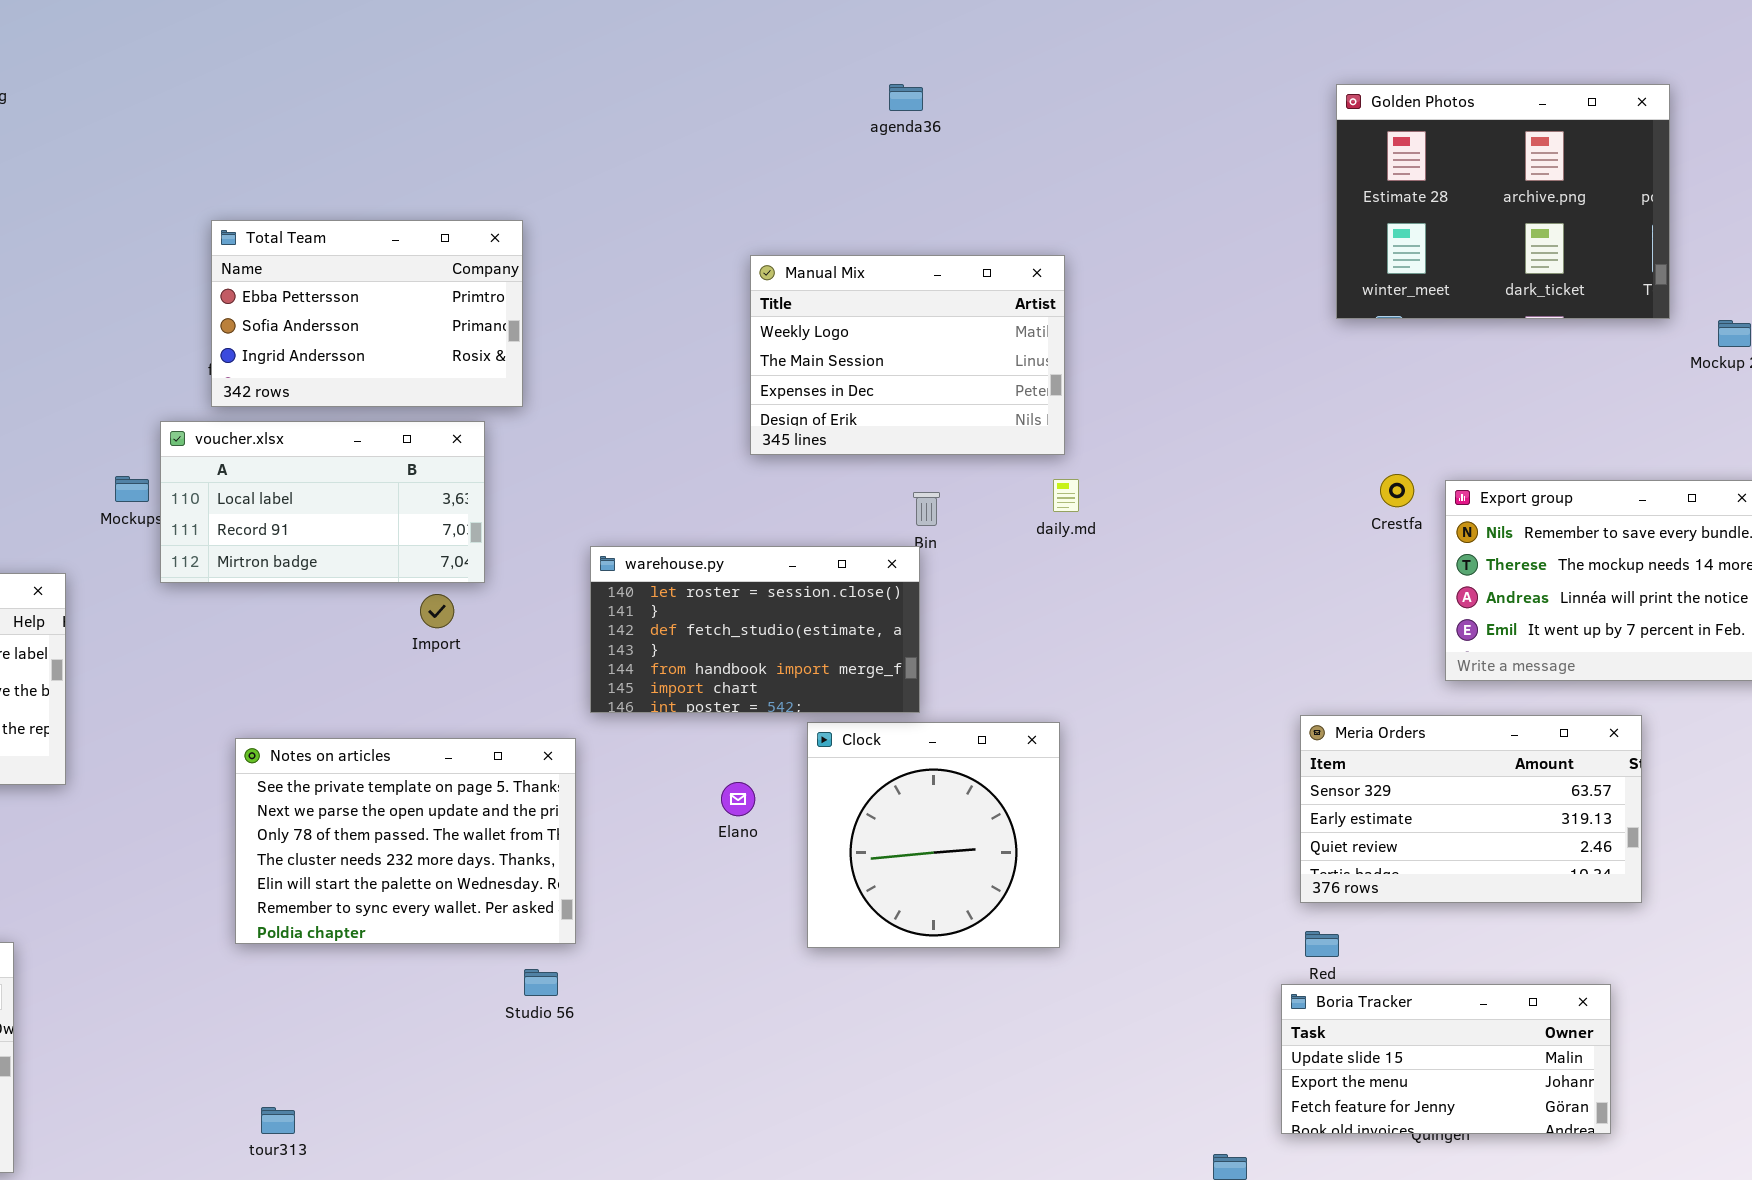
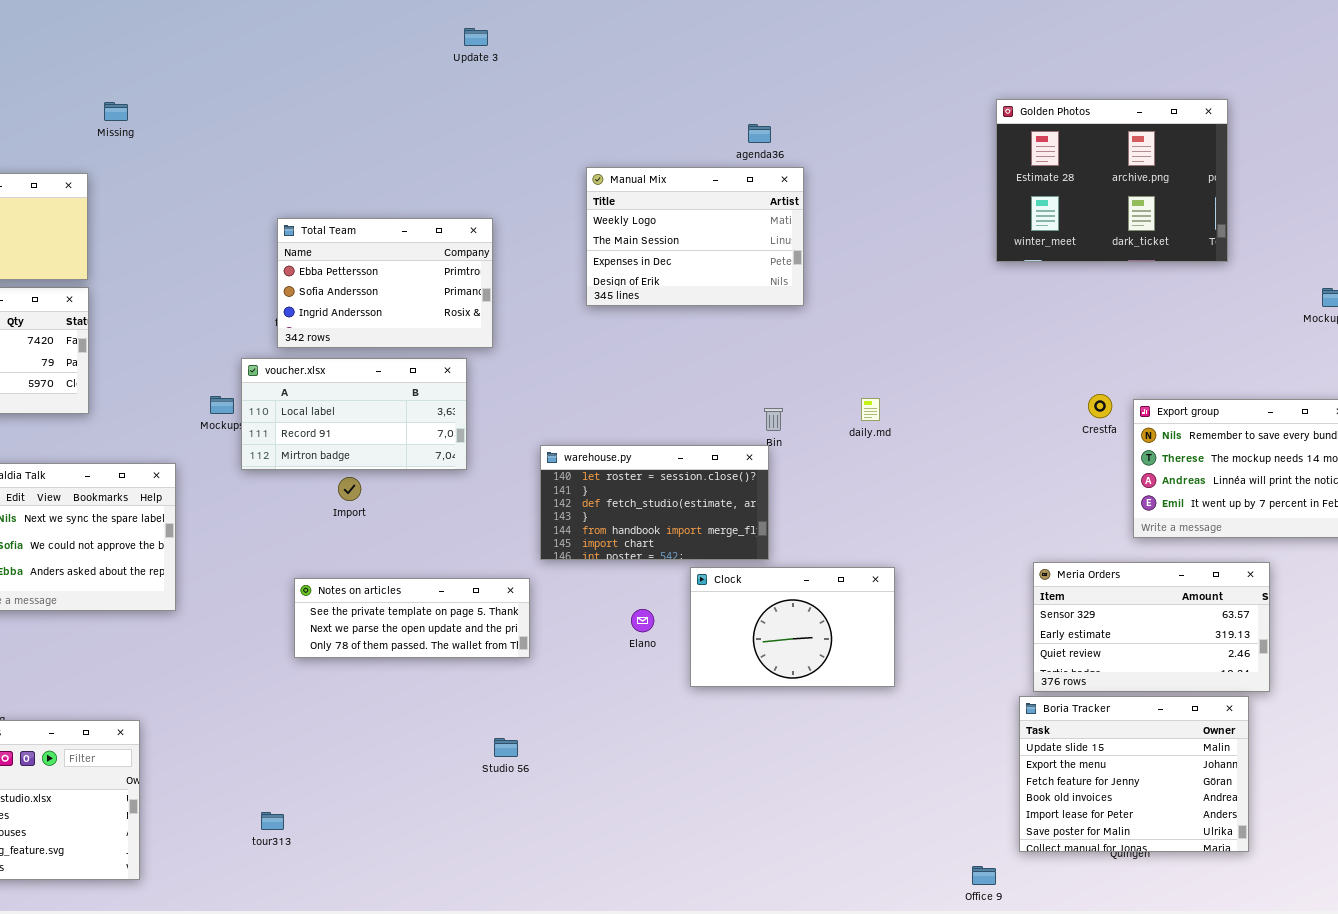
Golden Photos: [1336,84,1670,319] -> [996,99,1228,262], moved
Manual Mix: [750,255,1065,455] -> [586,167,804,306], moved
Import: [420,594,454,628] -> [338,477,361,501], moved
Clock: [807,722,1060,948] -> [690,567,895,687], resized
Notes on articles: [235,738,576,944] -> [294,578,530,658], resized
Boria Tracker: [1281,984,1611,1134] -> [1019,696,1249,852], resized
tour313: [261,1107,295,1134] -> [261,812,284,830], moved

